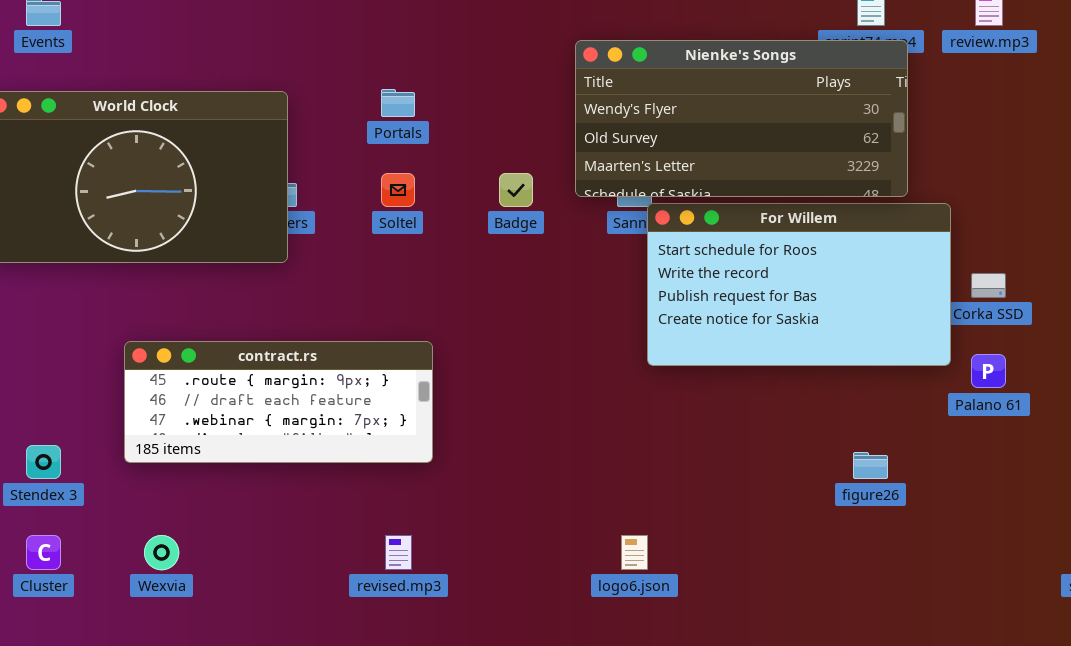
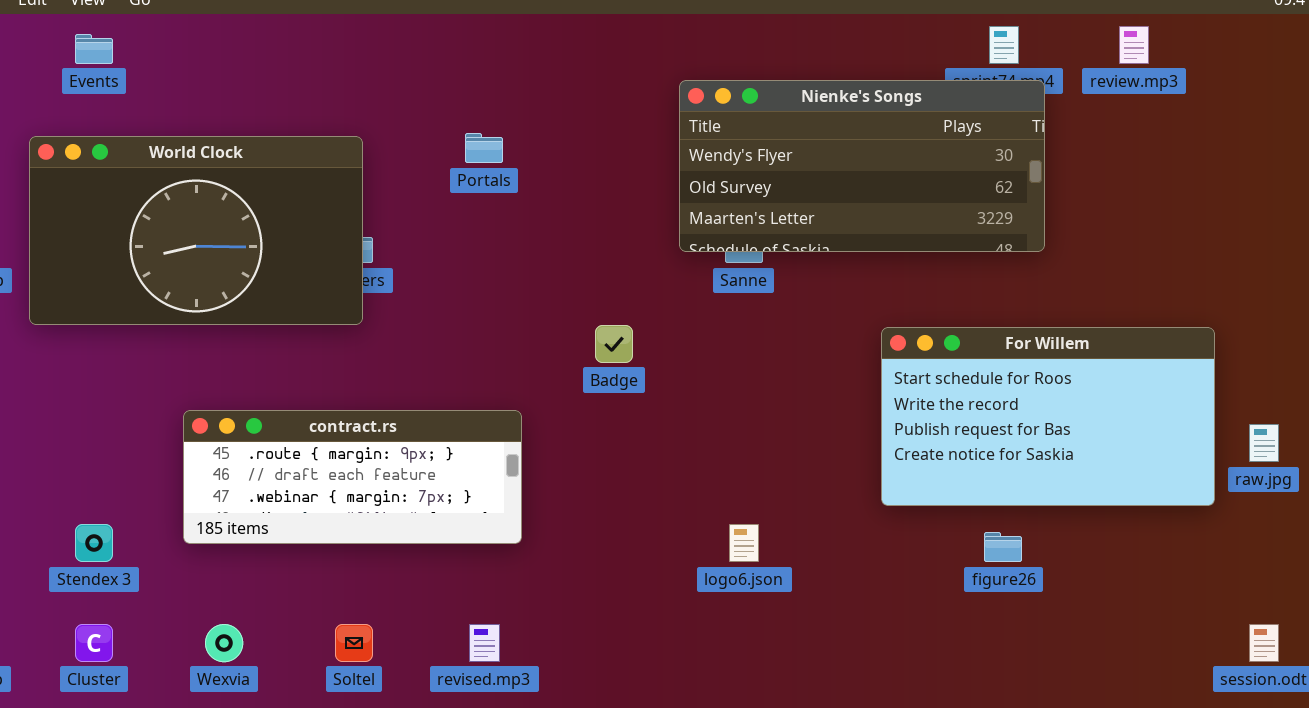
Soltel: [381,173,415,207] -> [335,624,373,662], moved
Badge: [499,173,533,207] -> [595,325,633,363], moved
For Willem: [647,203,951,366] -> [881,327,1215,506], moved
logo6.json: [621,535,648,570] -> [729,524,759,562], moved

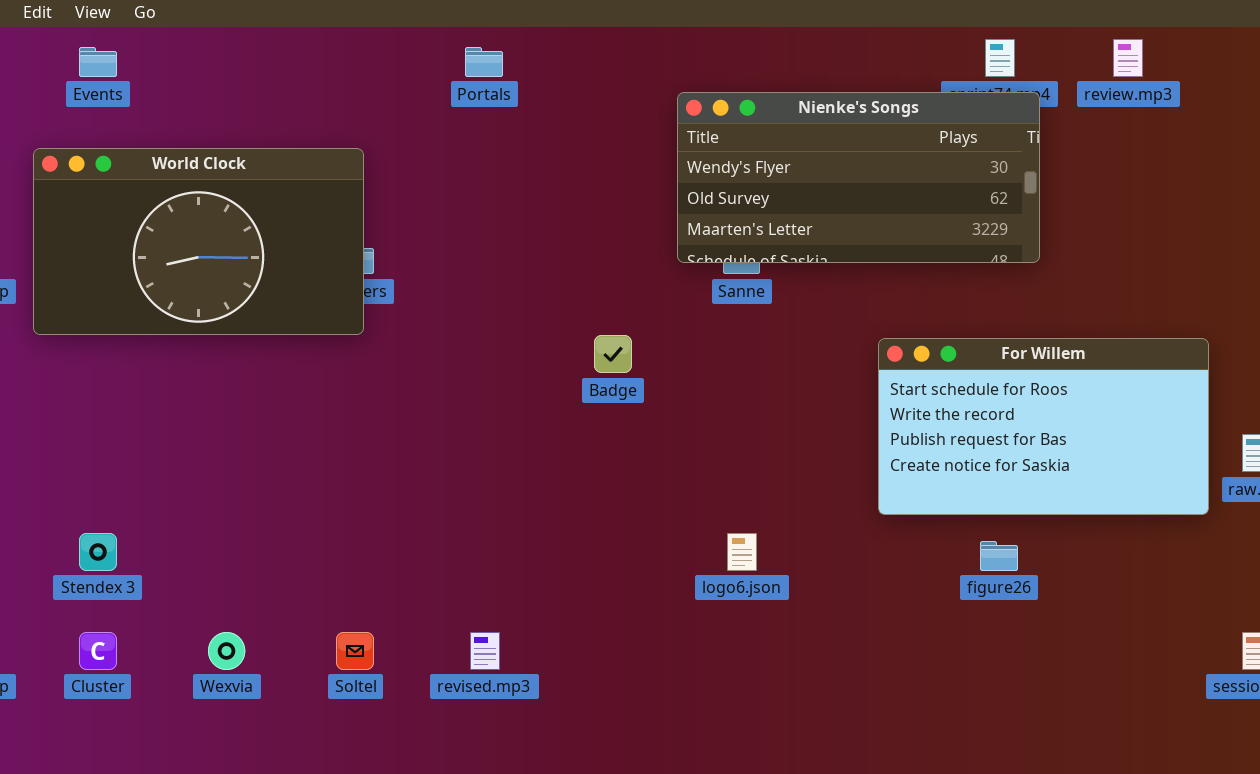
Portals: [465,133,503,163] -> [465,47,503,77], moved
contract.rs: [183,410,522,544] -> none, closed

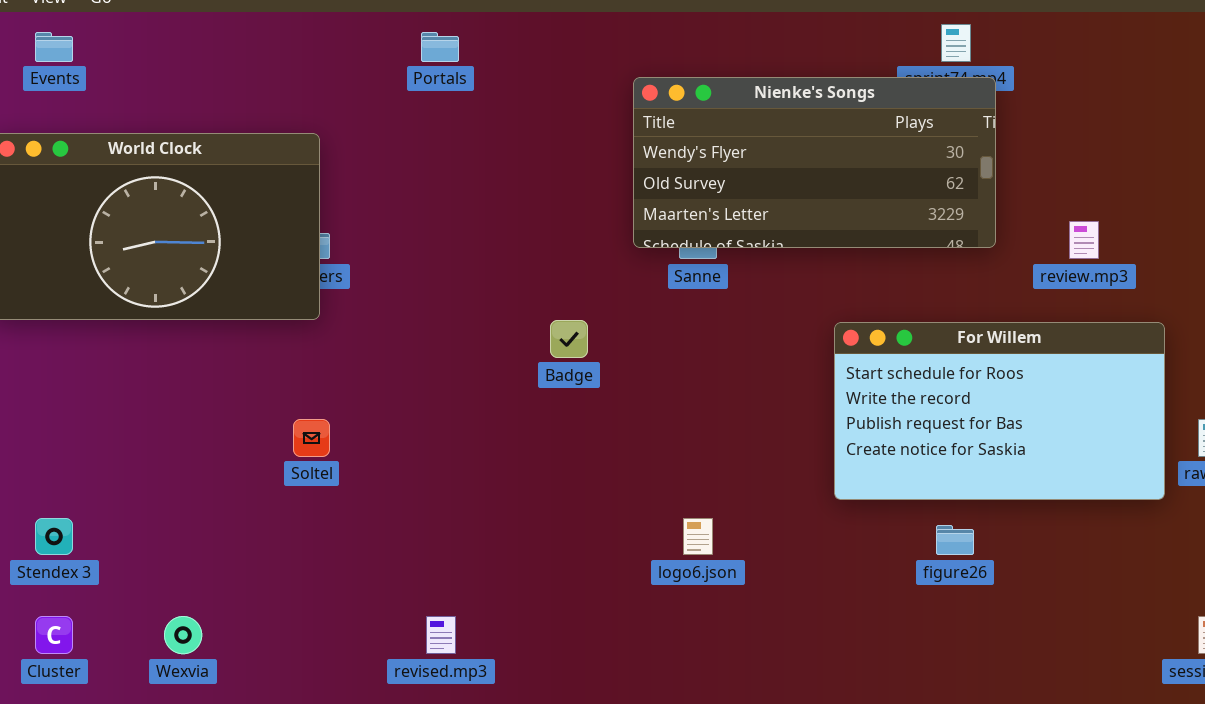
review.mp3: [1113,39,1143,77] -> [1069,221,1099,259], moved
Soltel: [336,632,374,670] -> [293,419,330,457], moved

